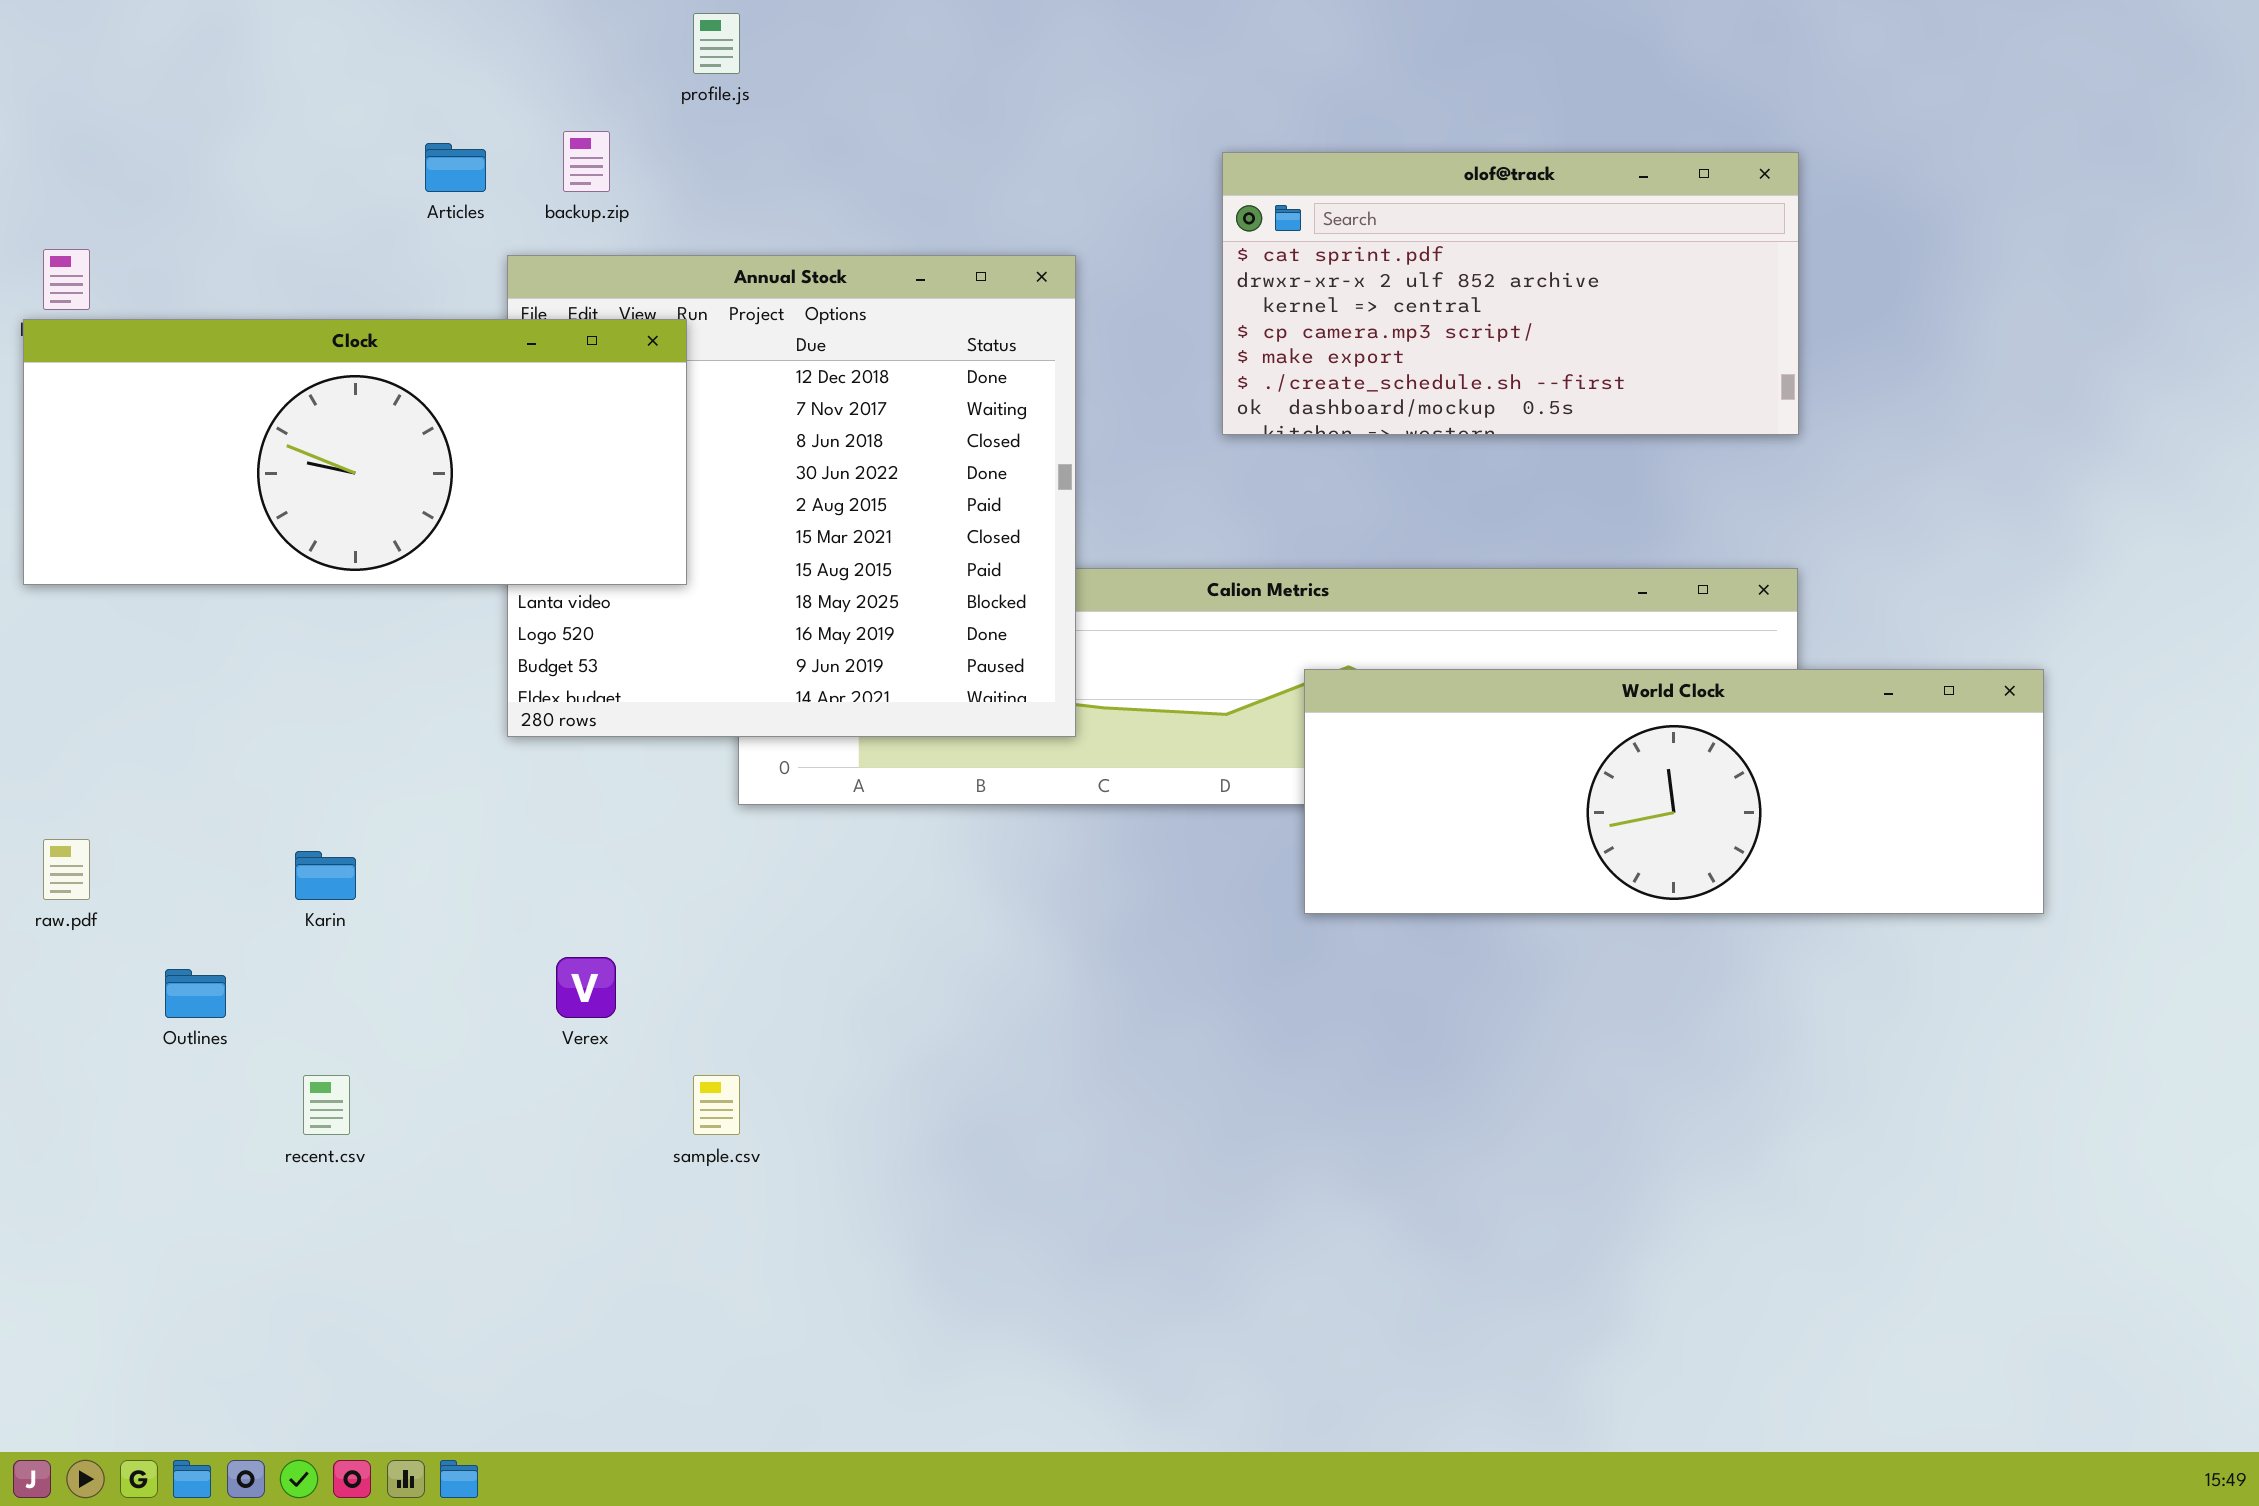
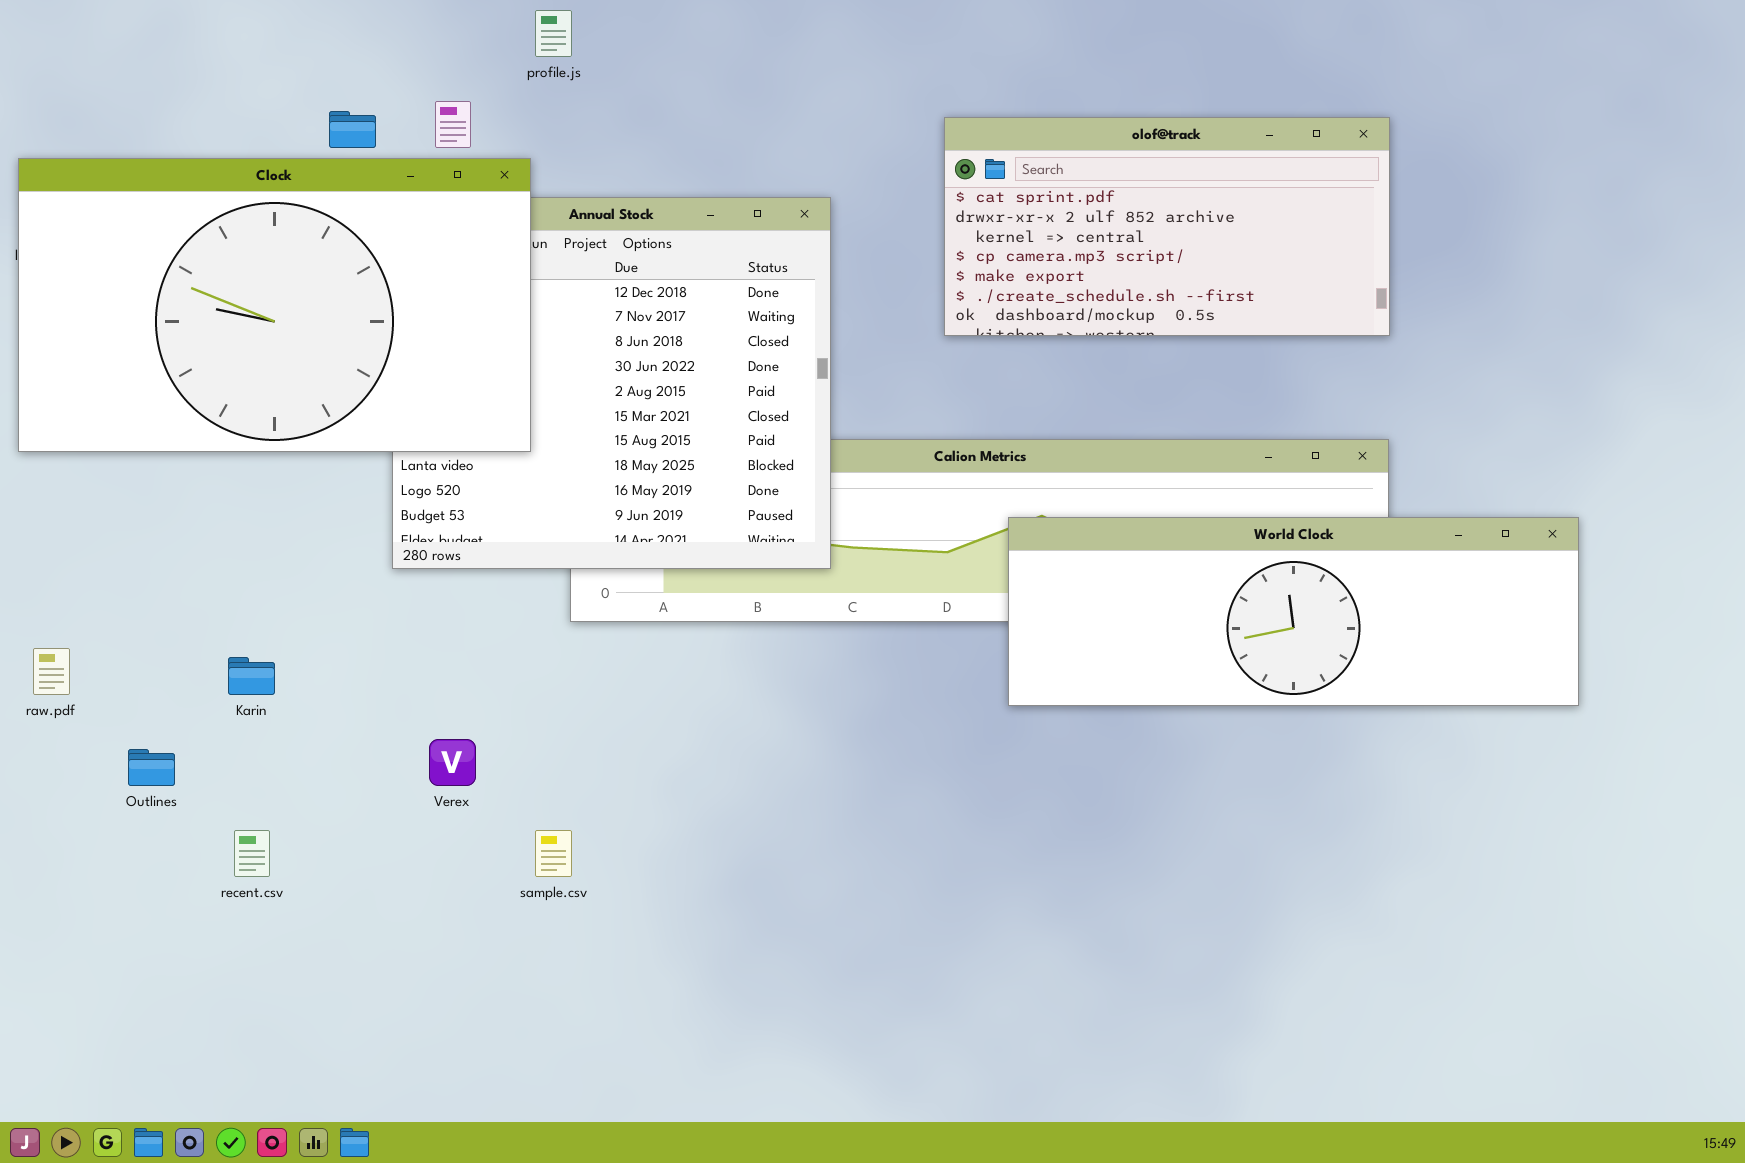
Clock: [23,319,687,585] -> [18,158,531,452], resized

